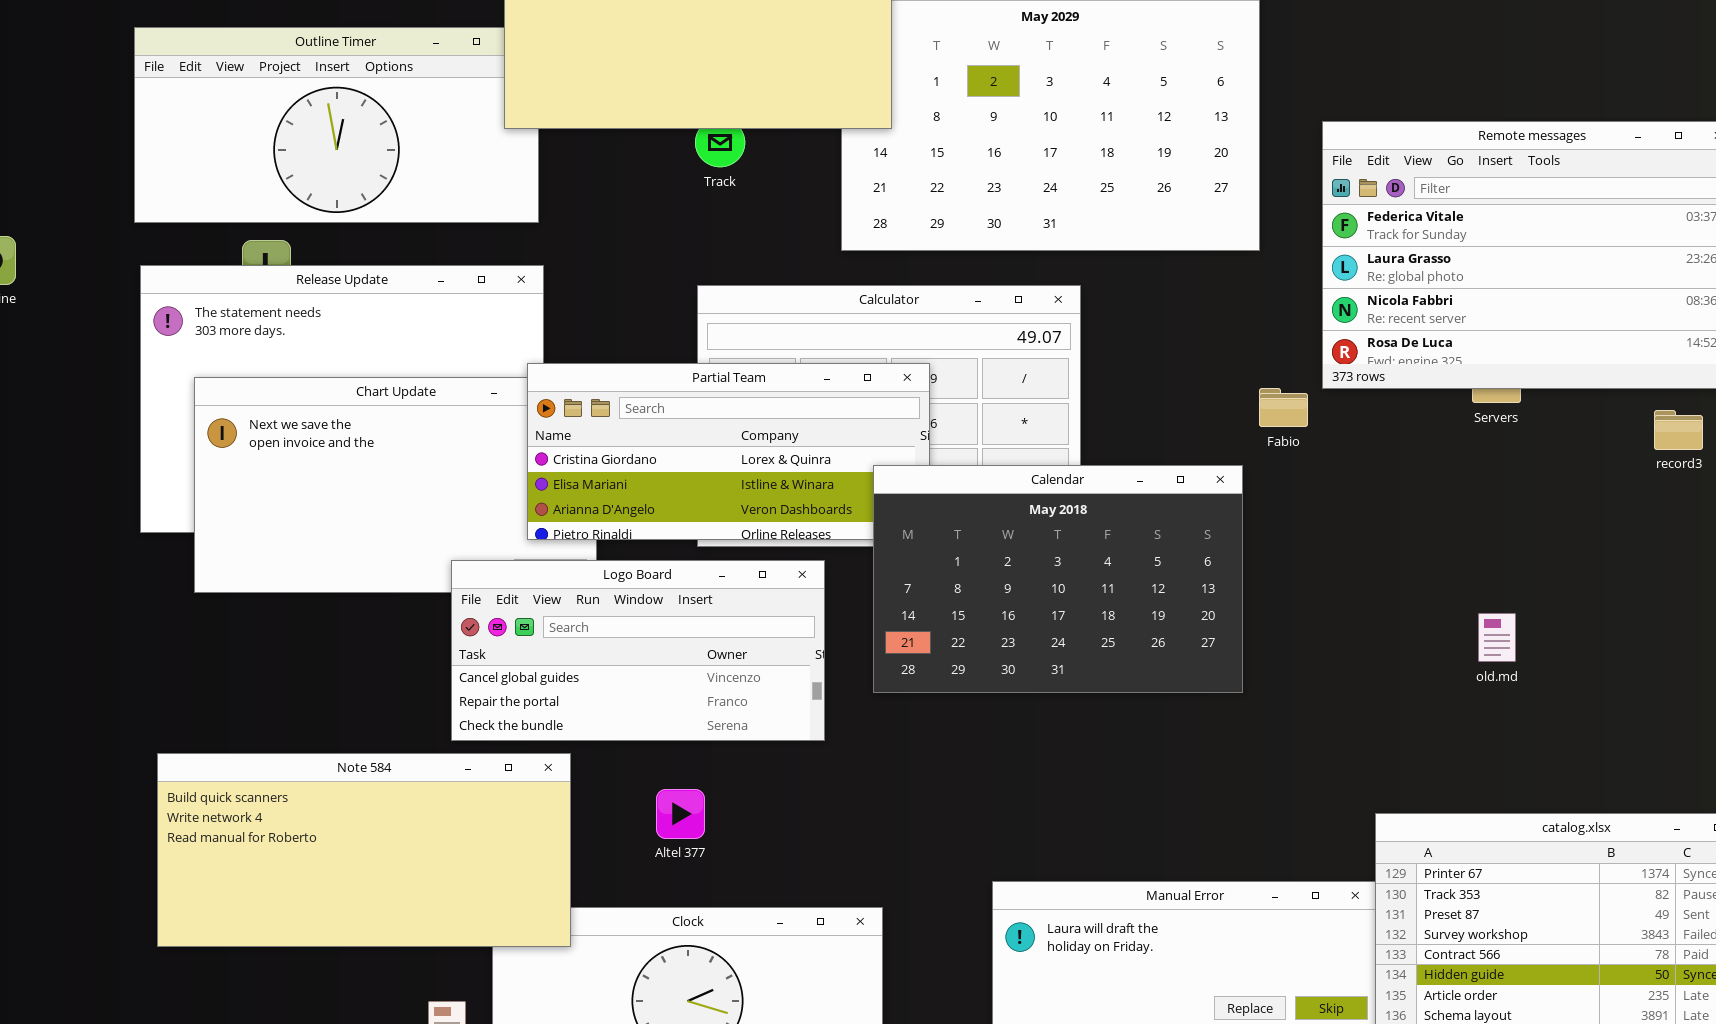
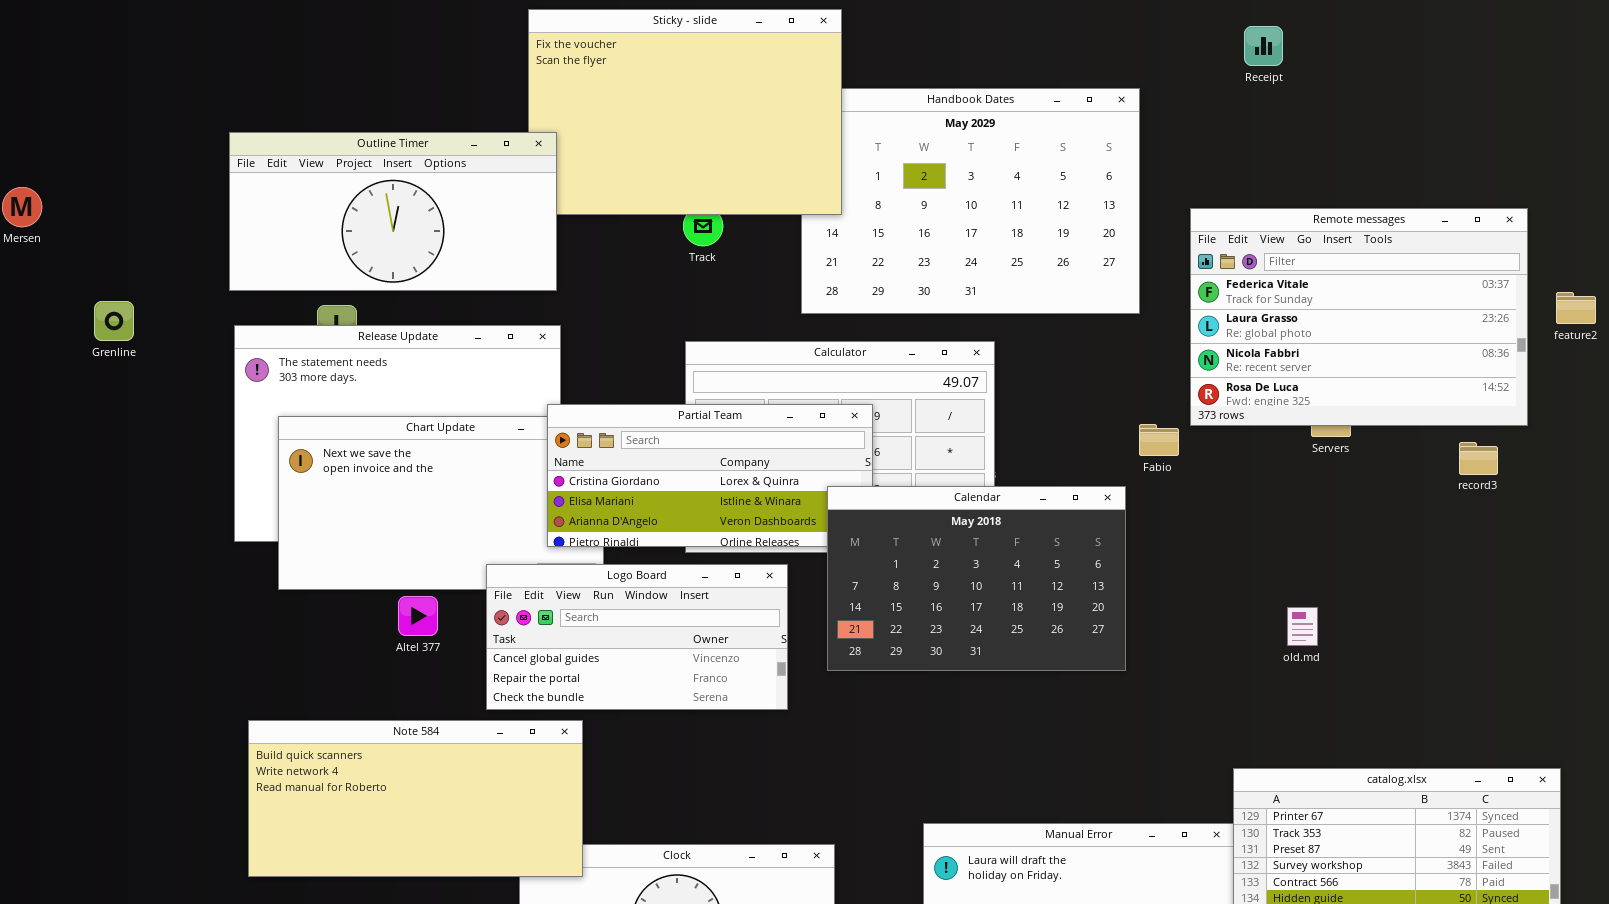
Outline Timer: [134,27,539,223] -> [229,132,557,291], raised
old.md: [1478,613,1516,662] -> [1287,607,1318,646], moved
Altel 377: [656,789,705,839] -> [398,596,438,636], moved

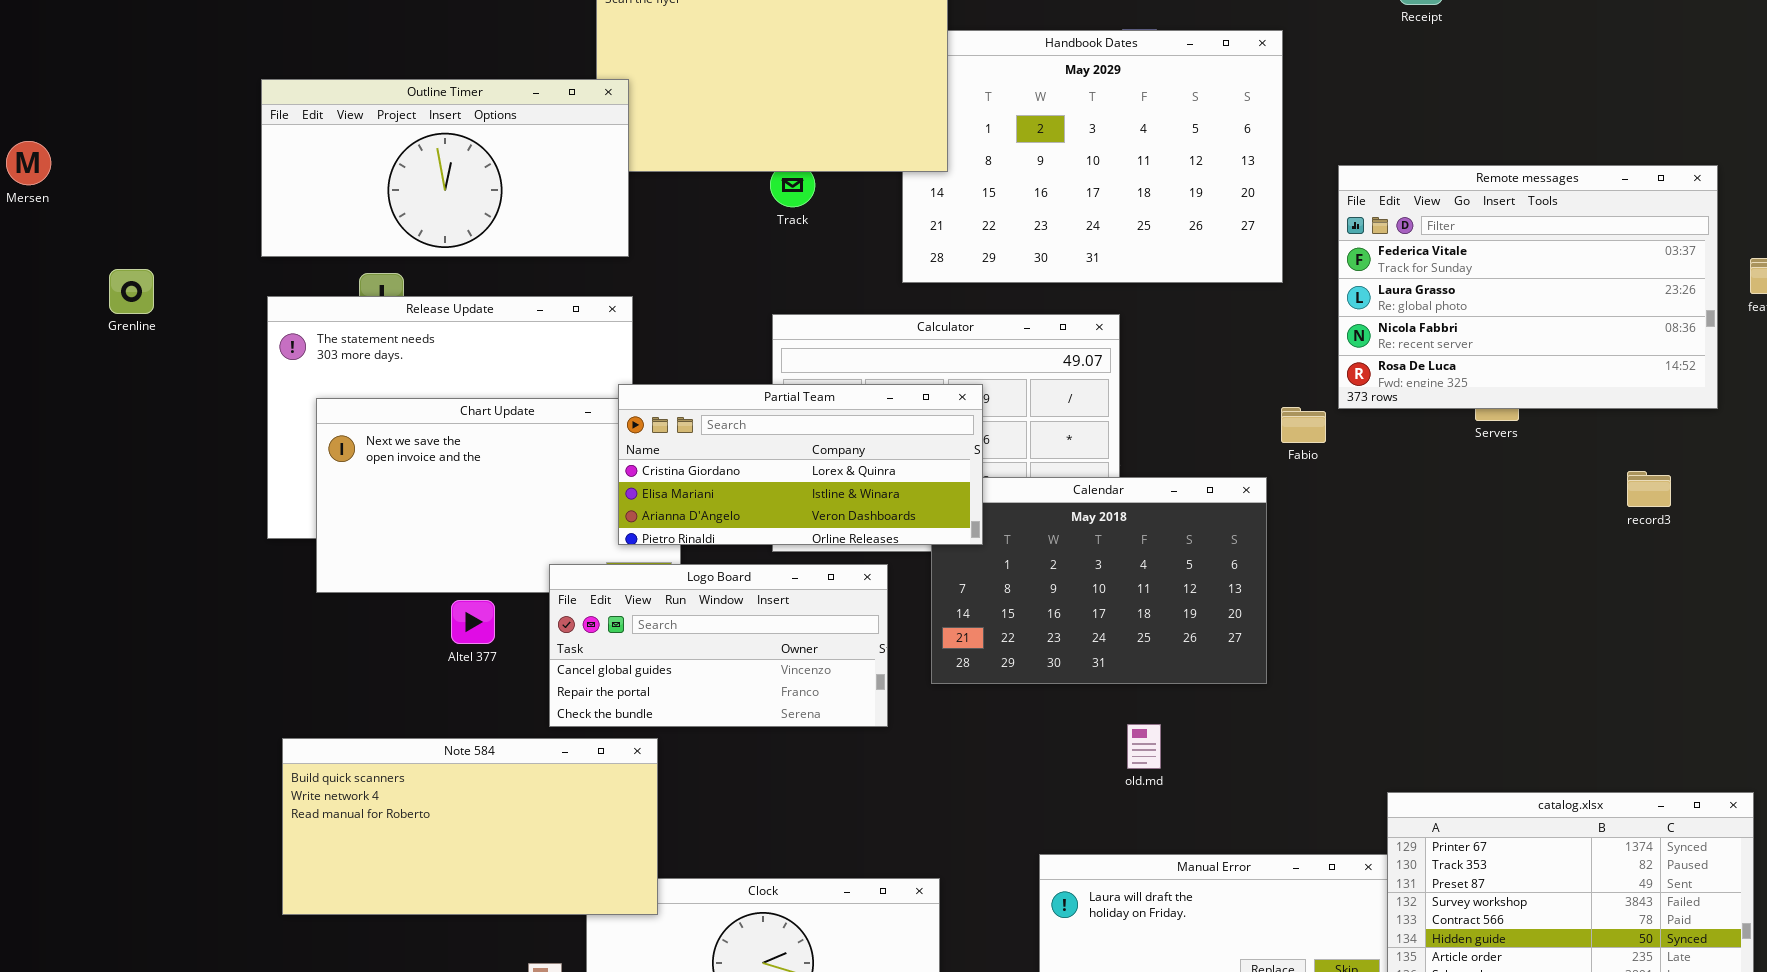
Partial Team: [547,404,873,547] -> [618,384,983,545], raised
record3: [1459,442,1498,475] -> [1627,471,1671,507], moved
old.md: [1287,607,1318,646] -> [1127,724,1161,769], moved

